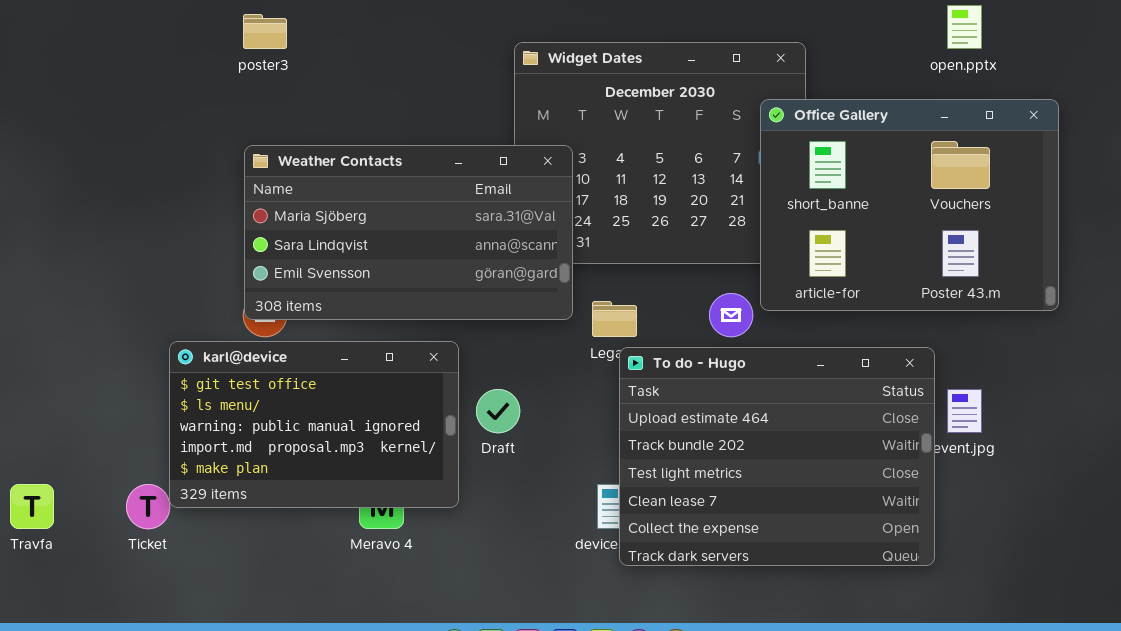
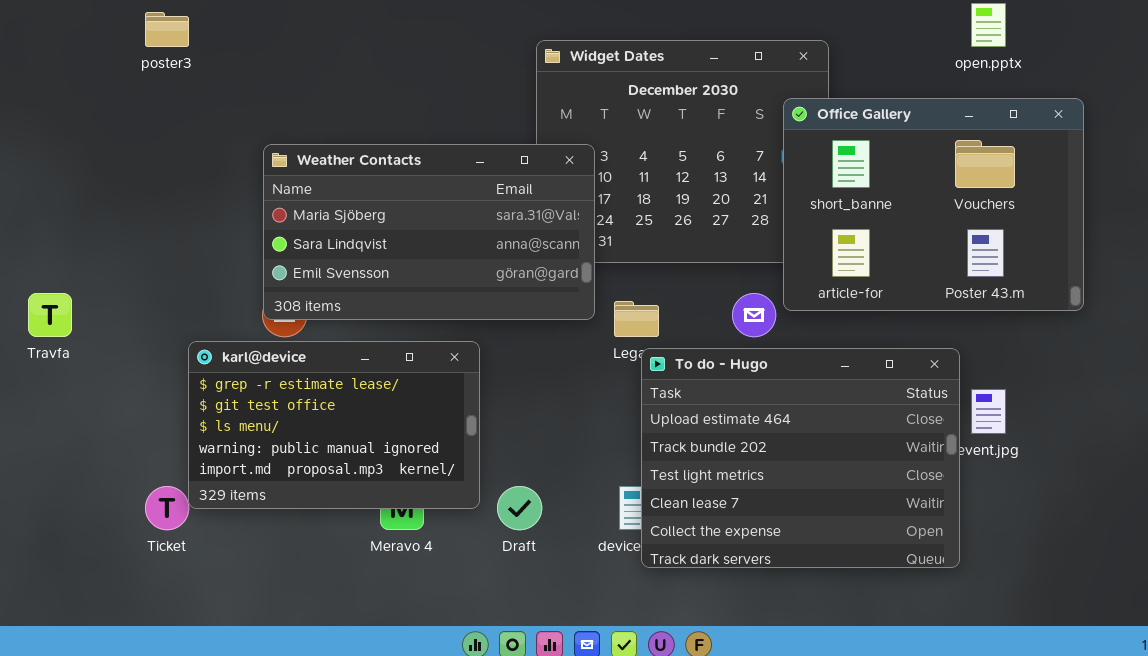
poster3: [243,14,287,49] -> [145,12,189,47], moved
karl@device: [169,341,459,508] -> [188,341,480,509], scrolled up 1 row
Draft: [476,389,520,433] -> [497,486,542,530], moved
Travfa: [10,484,54,529] -> [28,293,72,337], moved

